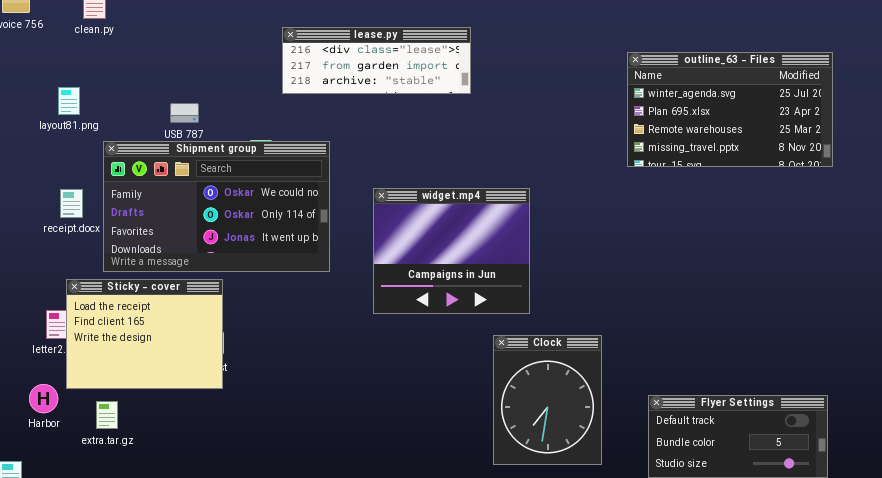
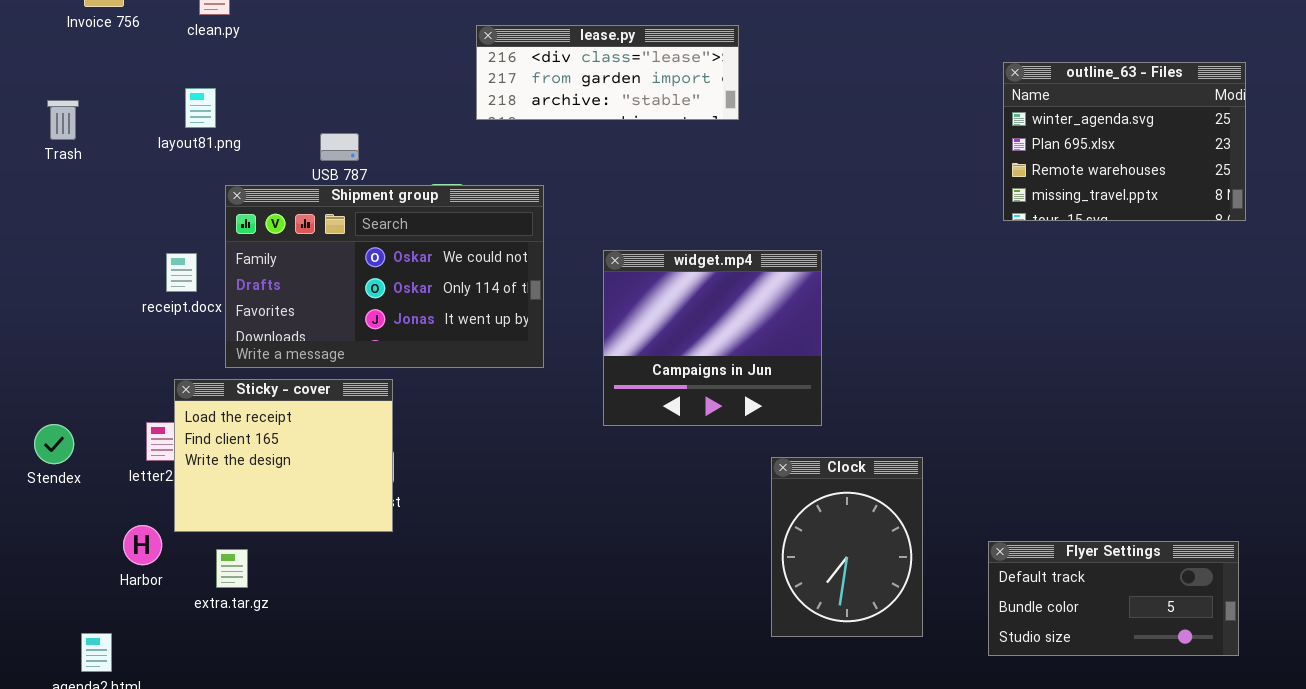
outline_63 - Files: [627,52,833,167] -> [1003,62,1246,221], resized
layout81.png: [58,87,80,115] -> [185,88,216,128], moved

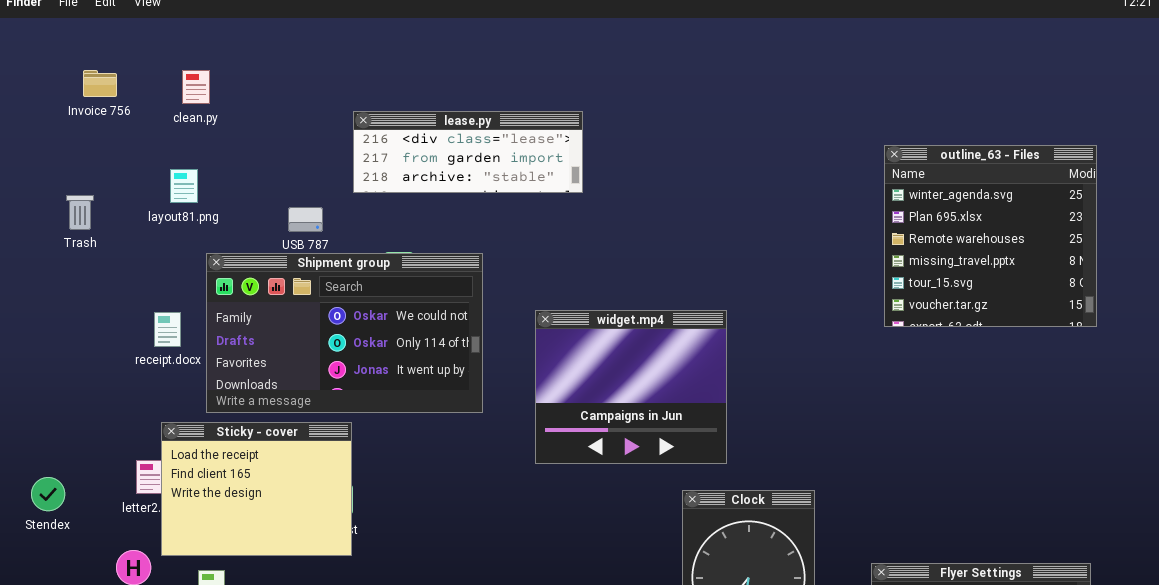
lease.py: [476,25,739,120] -> [353,111,583,193], moved
outline_63 - Files: [1003,62,1246,221] -> [884,145,1097,327], resized
Trash: [47,100,79,140] -> [66,195,94,230], moved
Stendex: [34,424,74,464] -> [31,477,65,511], moved

